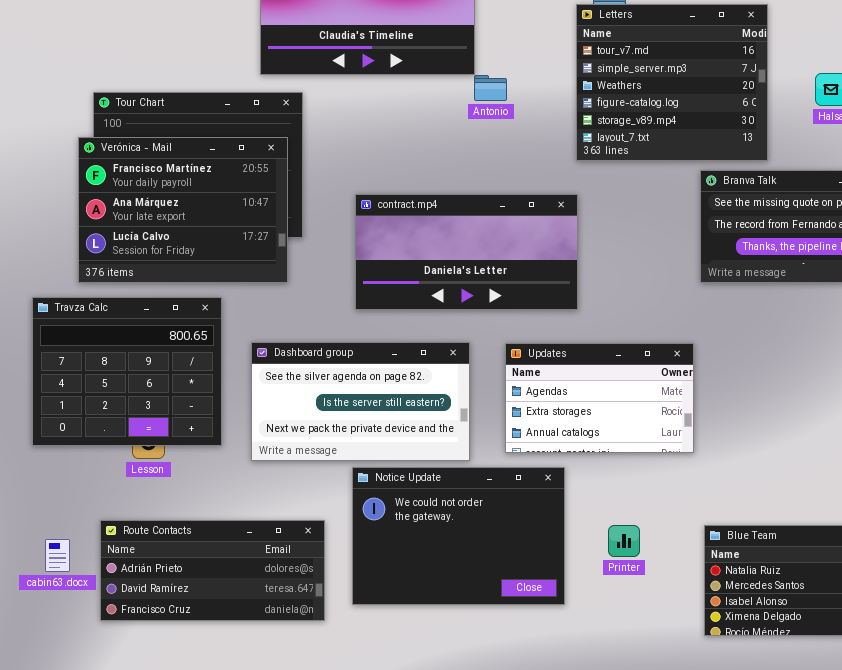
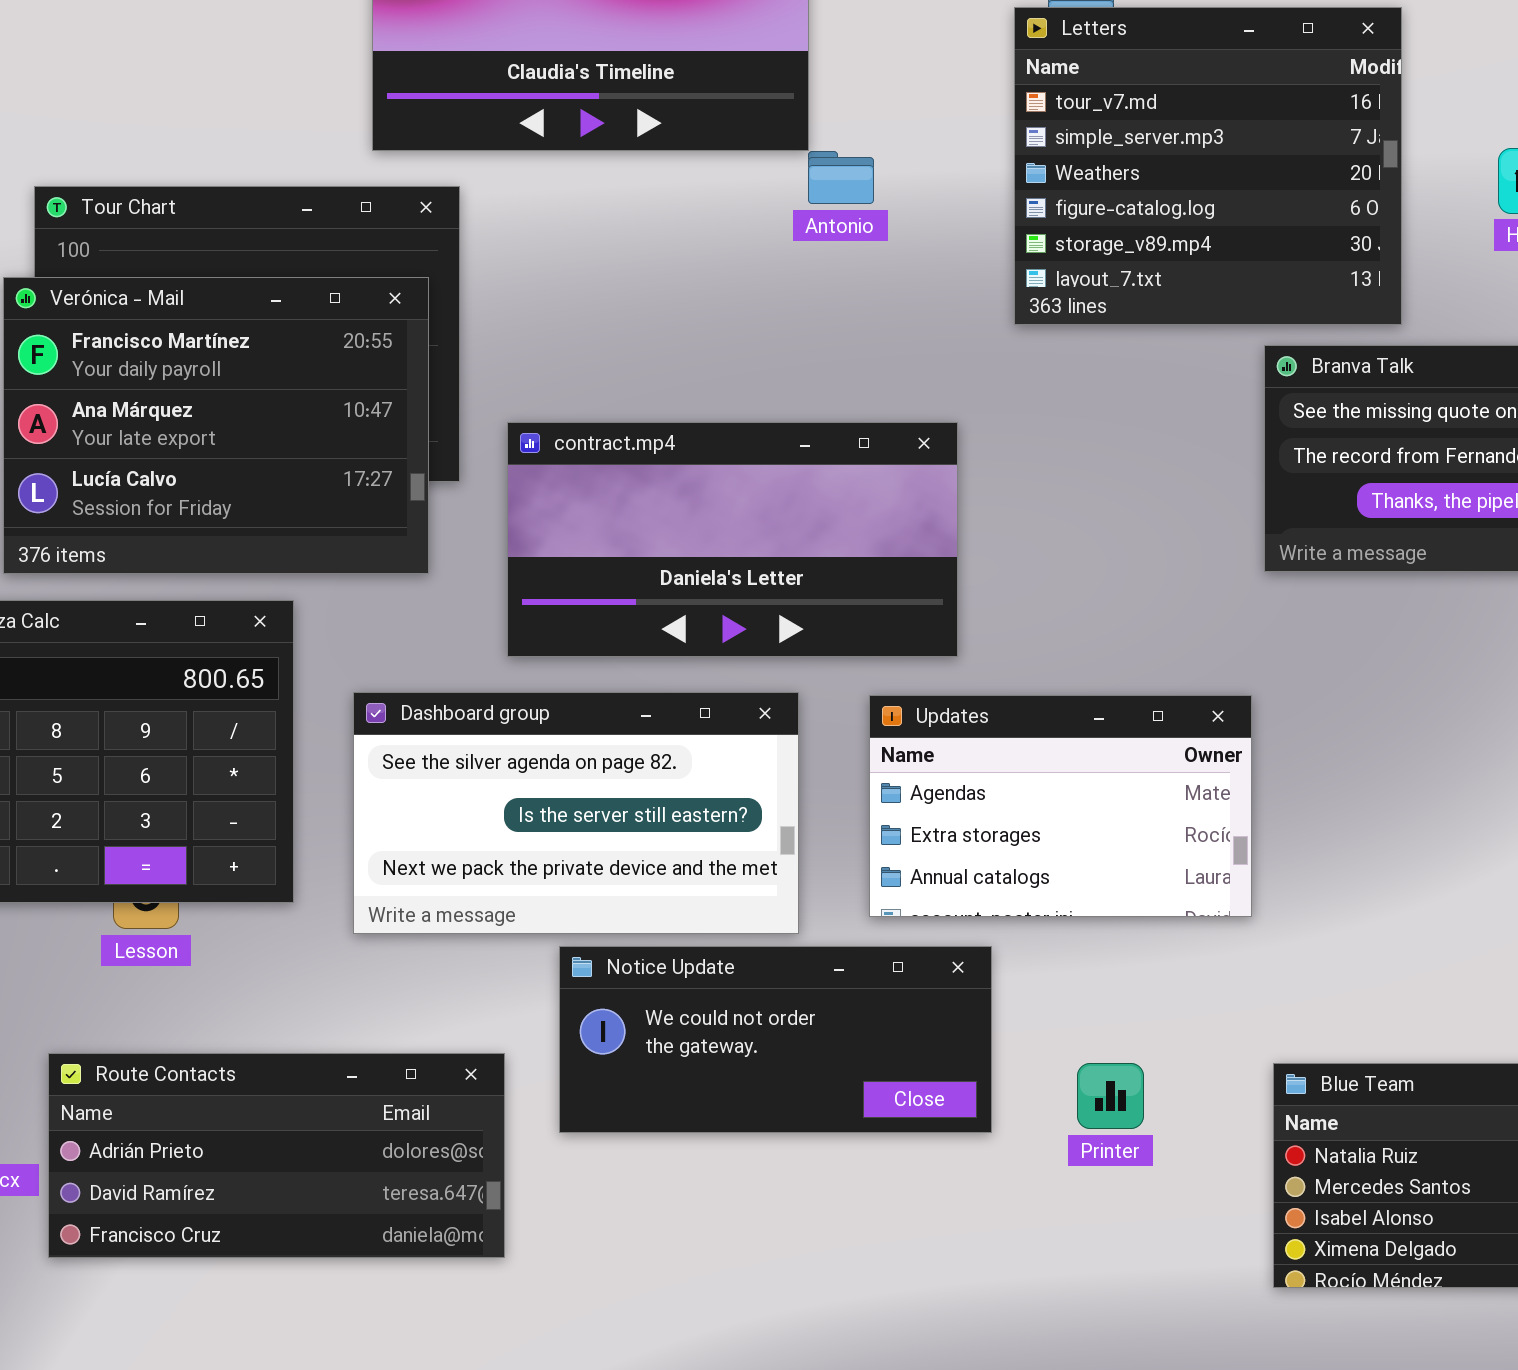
contract.mp4: [355,194,578,310] -> [507,422,958,657], moved
Notice Update: [352,467,565,605] -> [559,946,992,1133], resized

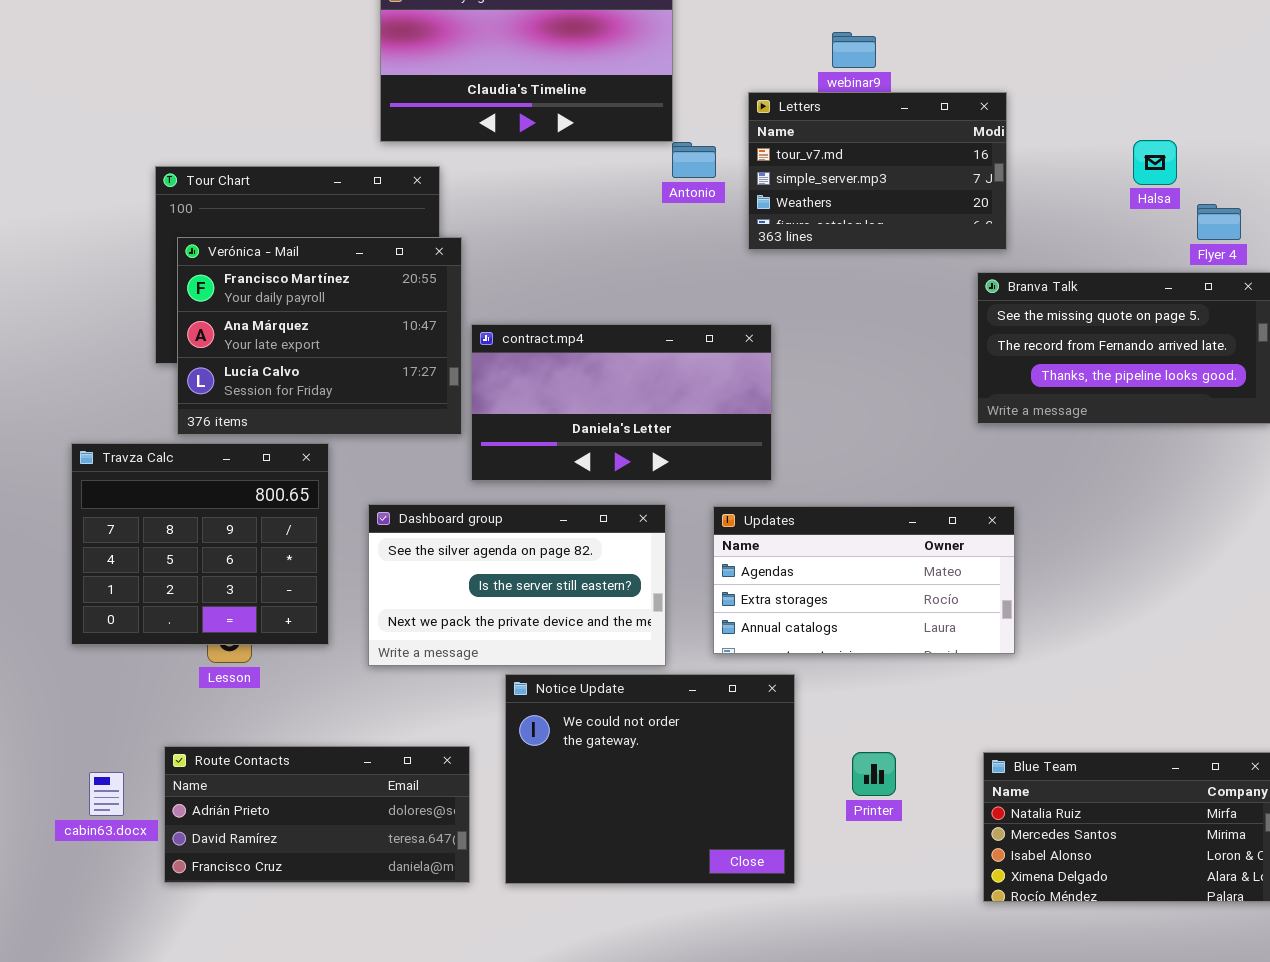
Letters: [1014,7,1402,325] -> [748,92,1007,250], moved, resized
Verónica - Mail: [3,277,429,574] -> [177,237,462,435], moved
Updates: [869,695,1252,917] -> [713,506,1015,654], resized
Notice Update: [559,946,992,1133] -> [505,674,795,884], resized

